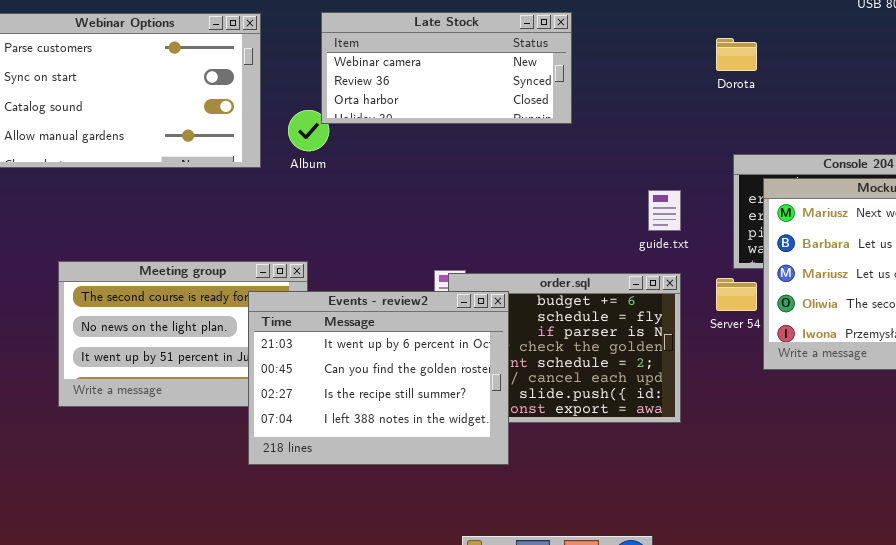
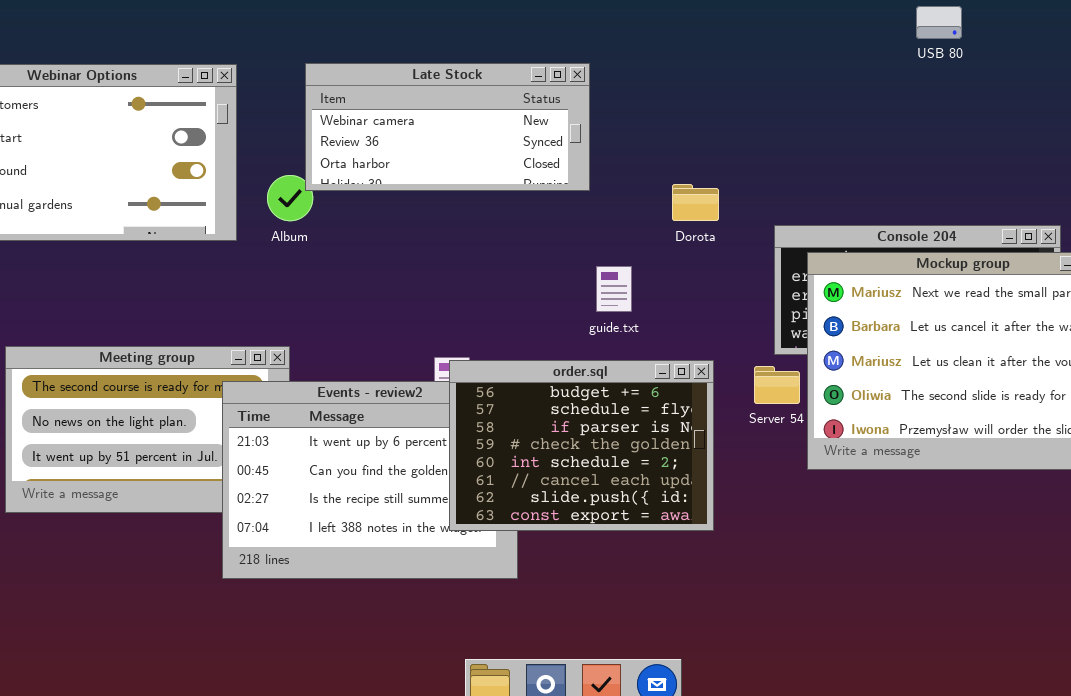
Dorota: [716,38,757,71] -> [672,184,719,221], moved
guide.txt: [648,190,681,231] -> [596,266,632,312], moved
order.sql: [448,273,681,423] -> [449,360,714,531], raised

